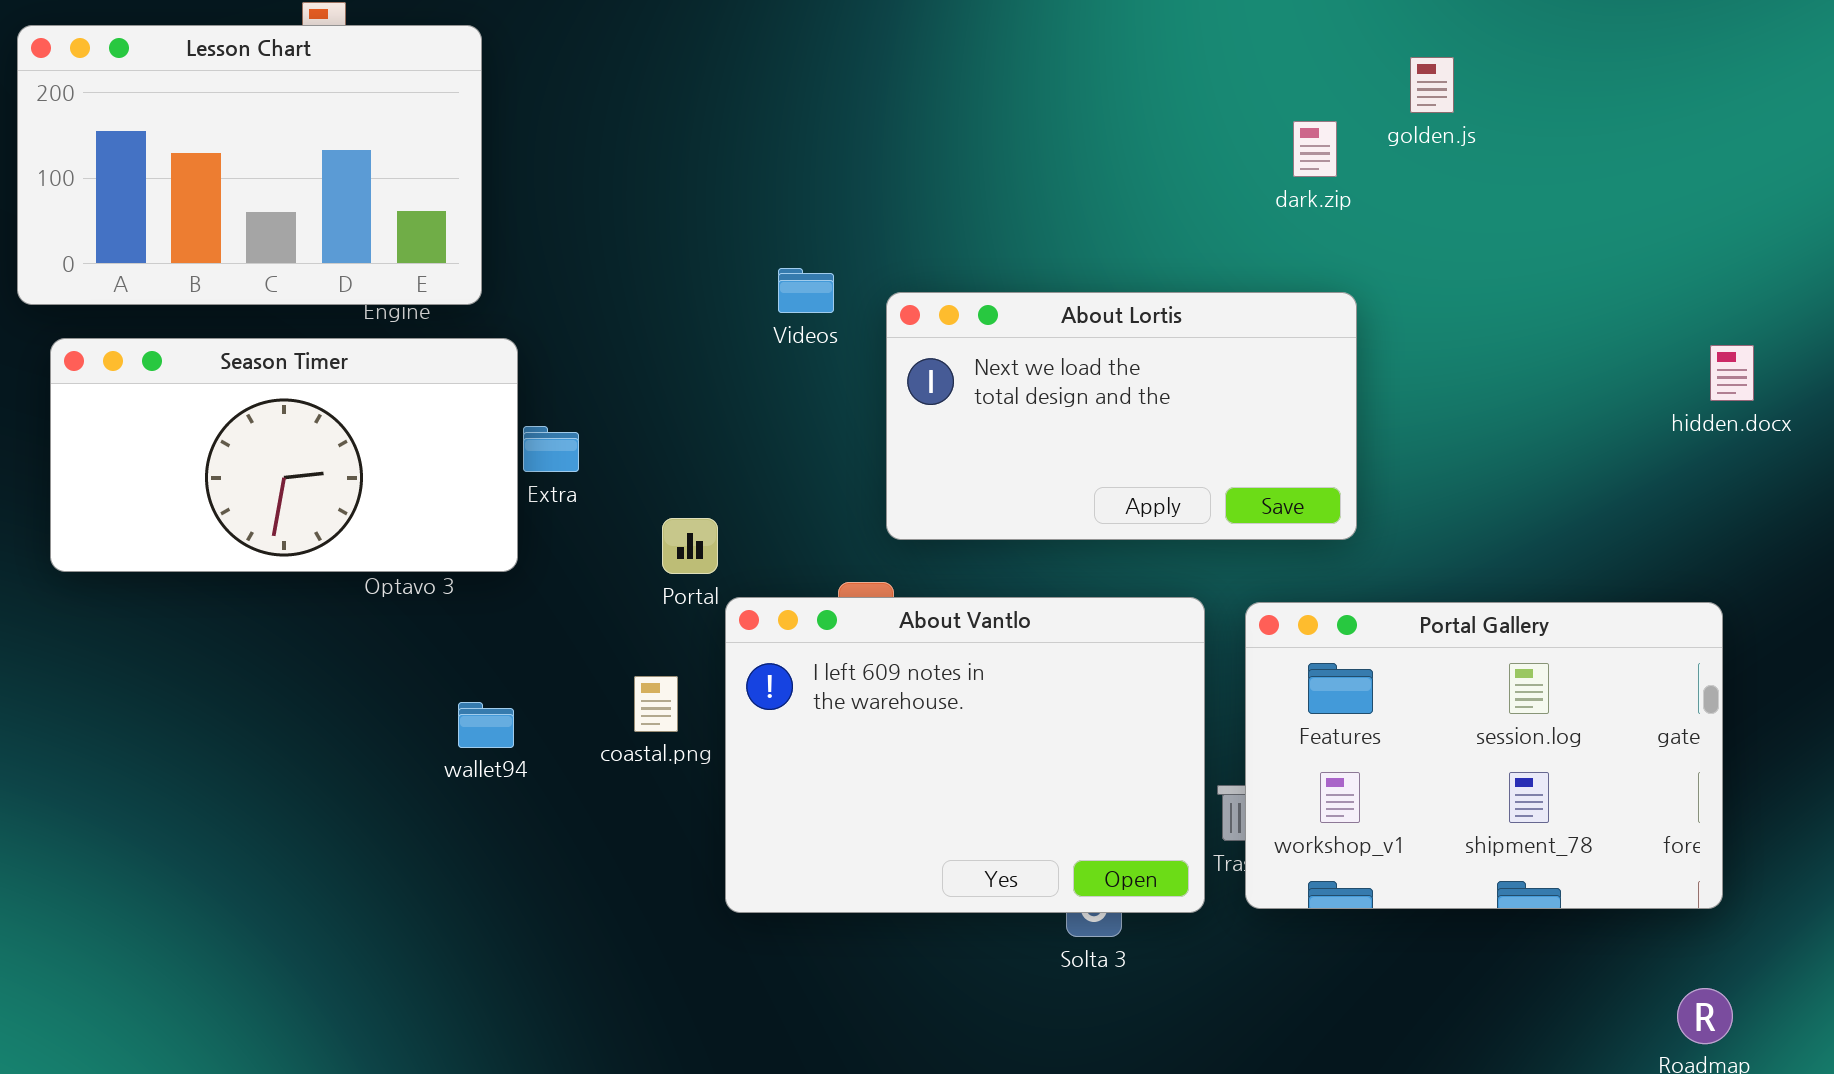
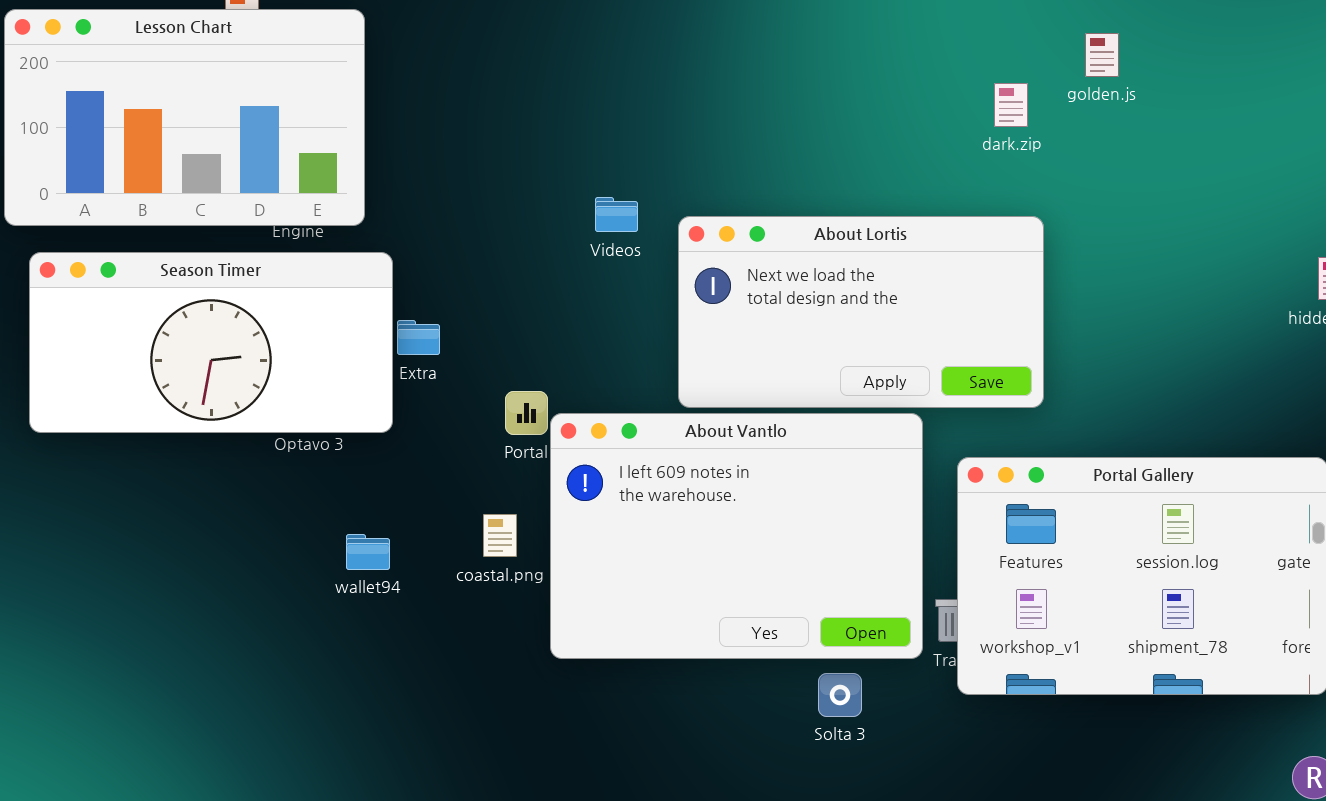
About Vantlo: [725,597,1205,913] -> [550,413,923,659], moved

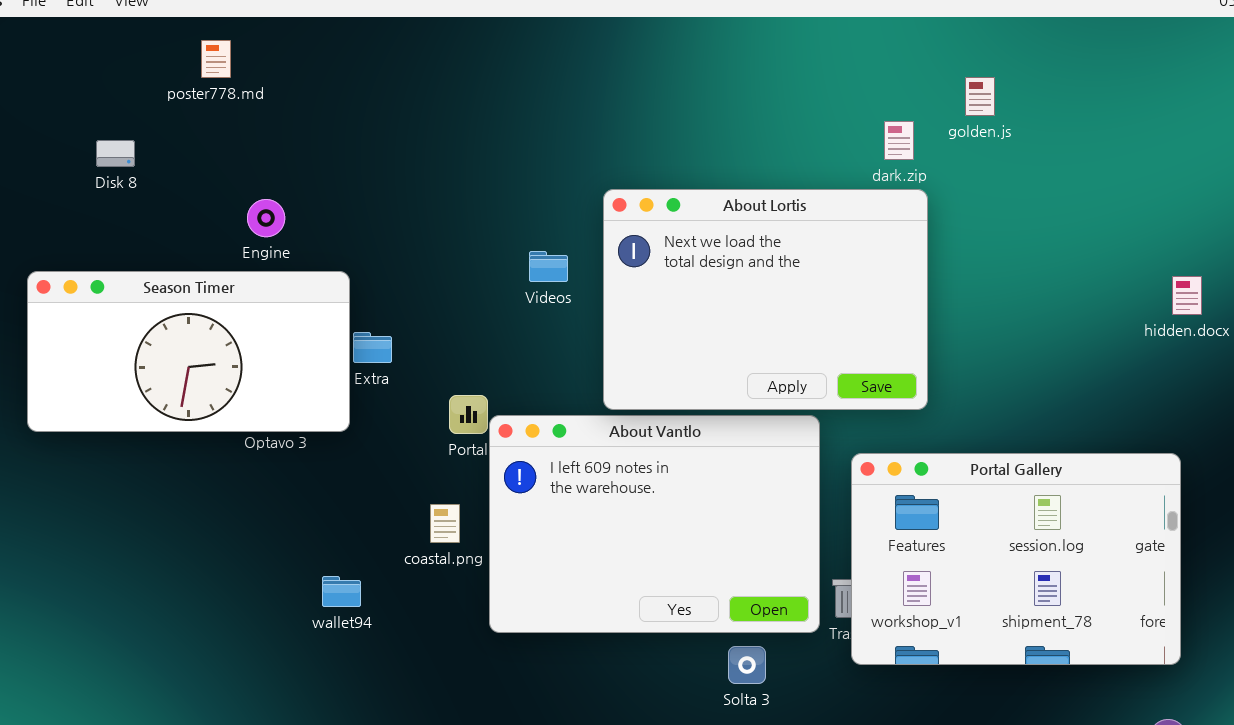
Lesson Chart: [4,9,365,226] -> none, closed
Videos: [595,197,638,232] -> [529,251,568,282], moved
About Lortis: [678,216,1044,408] -> [603,189,928,410], resized
wallet94: [346,534,390,570] -> [322,576,361,607], moved

